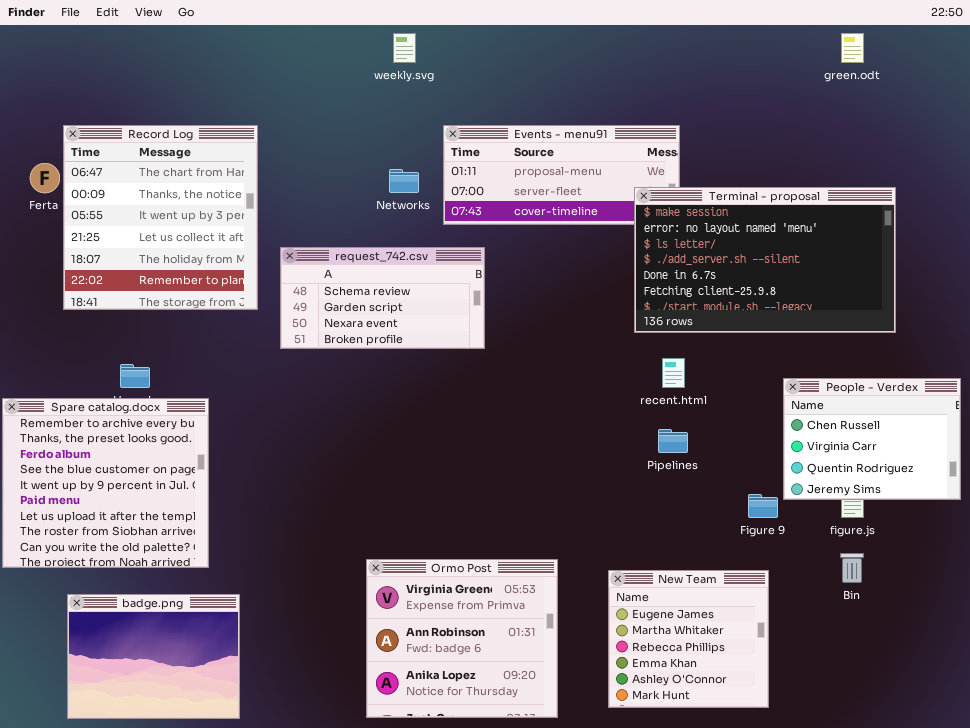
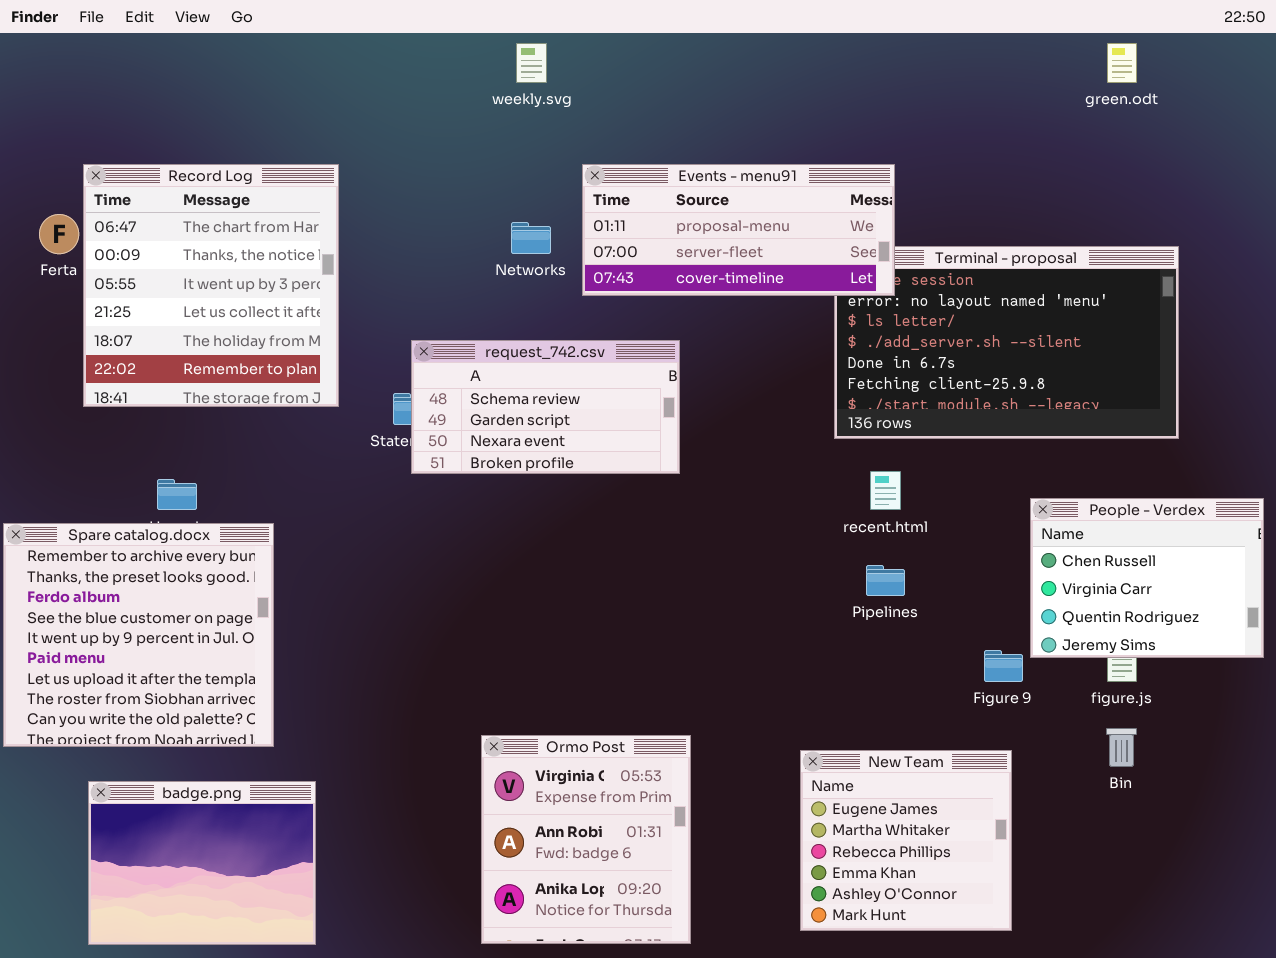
Events - menu91: [443,125,680,225] -> [582,164,895,296], raised
request_742.csv: [280,247,485,349] -> [411,340,680,474], moved
Ormo Post: [366,559,558,718] -> [481,735,691,944], resized

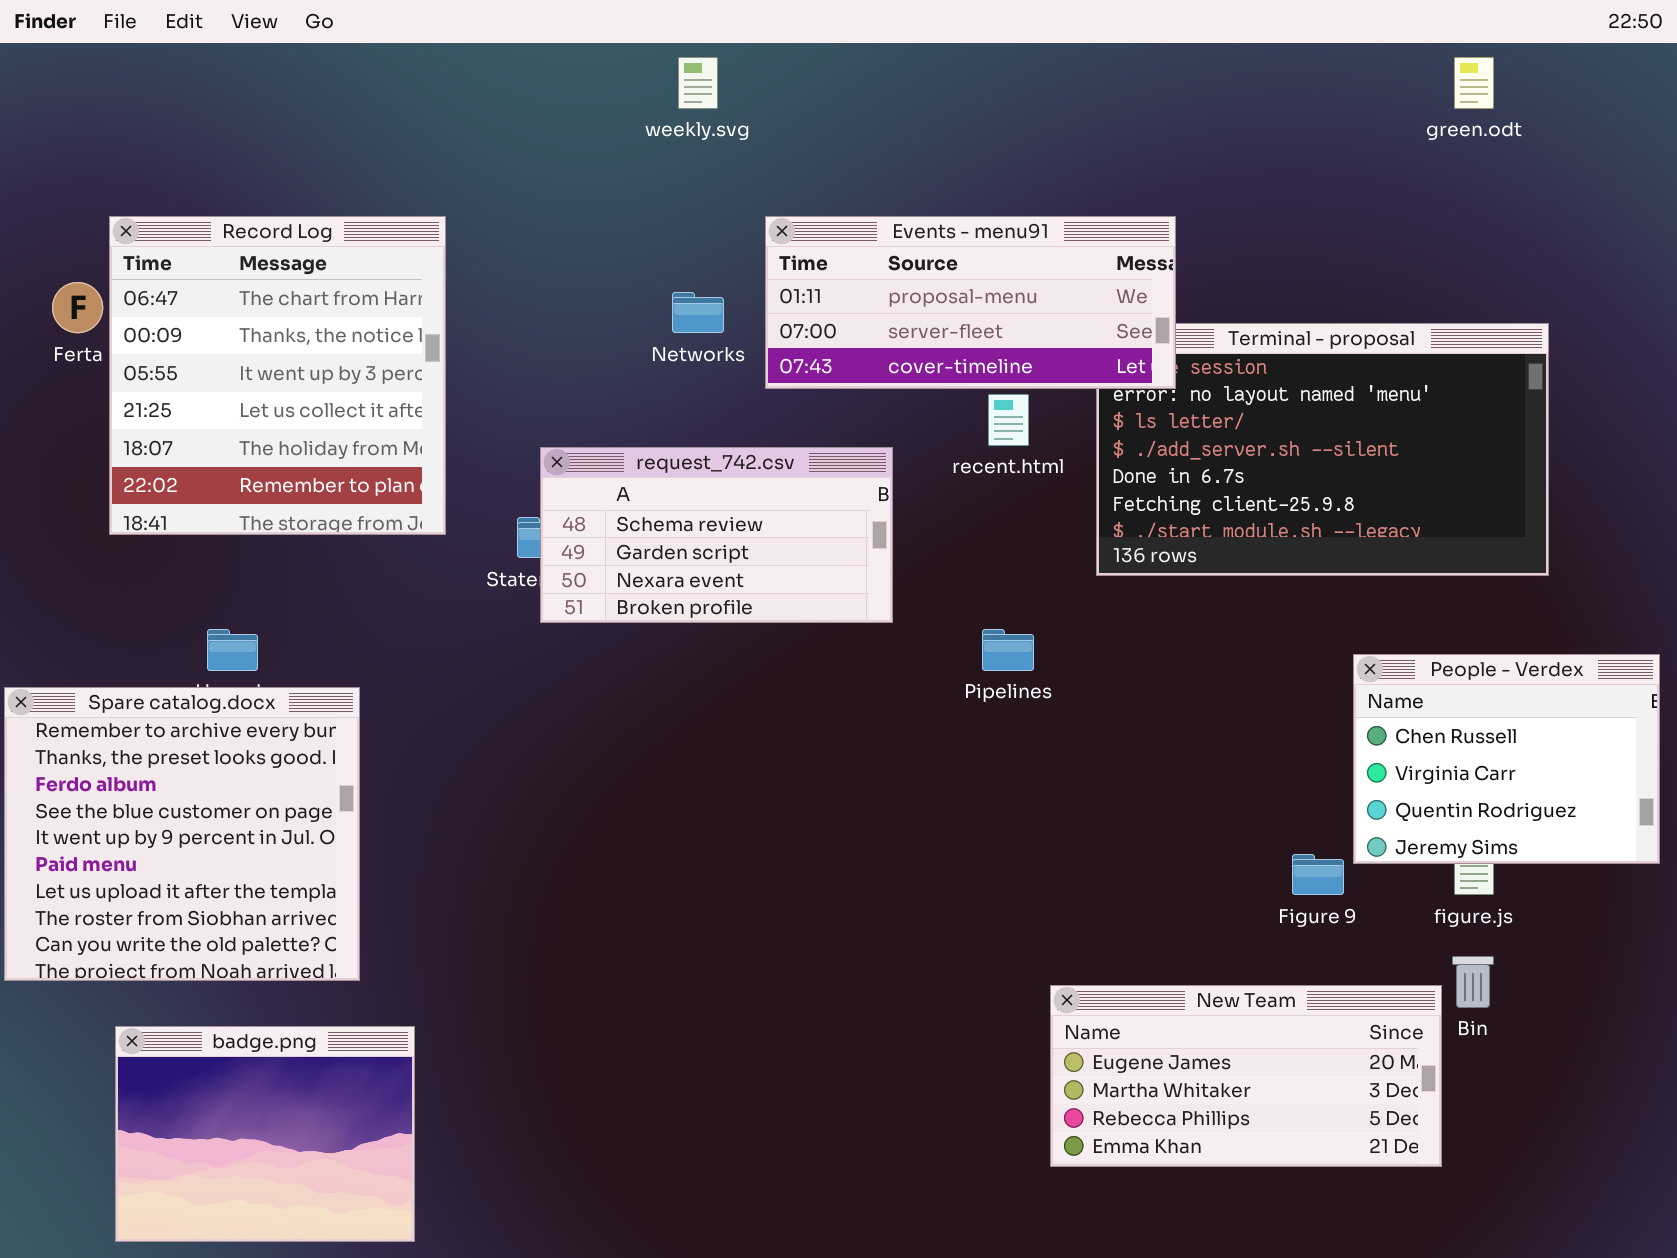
recent.html: [870,471,901,510] -> [988,394,1029,446], moved
Pipelines: [866,565,905,596] -> [982,629,1034,671], moved
Ormo Post: [481,735,691,944] -> none, closed
New Team: [800,750,1012,931] -> [1050,985,1442,1167], resized

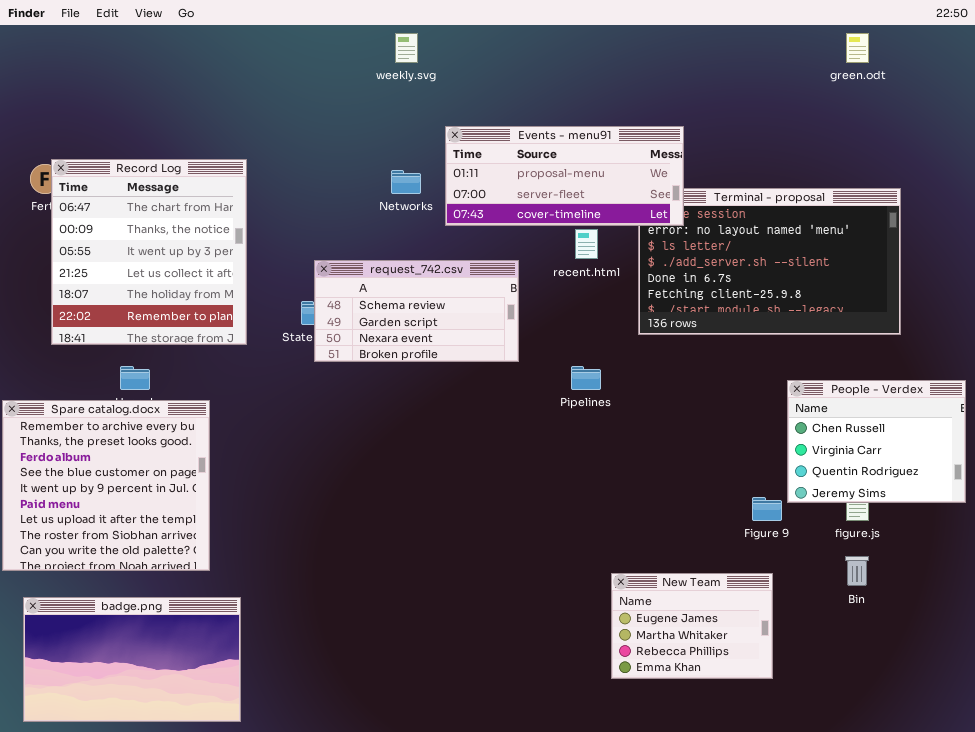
Record Log: [109,216,446,535] -> [51,159,247,345], moved
New Team: [1050,985,1442,1167] -> [611,573,773,679], resized
badge.png: [115,1026,415,1242] -> [23,597,241,722], resized

